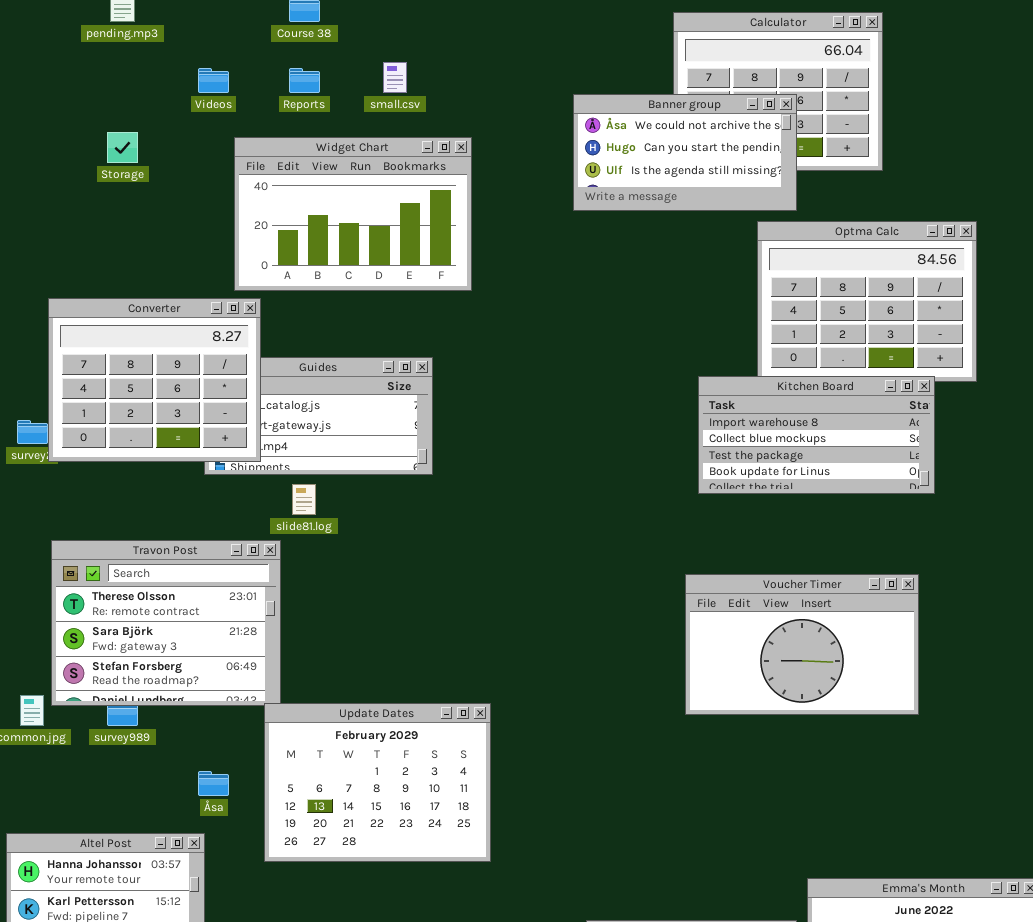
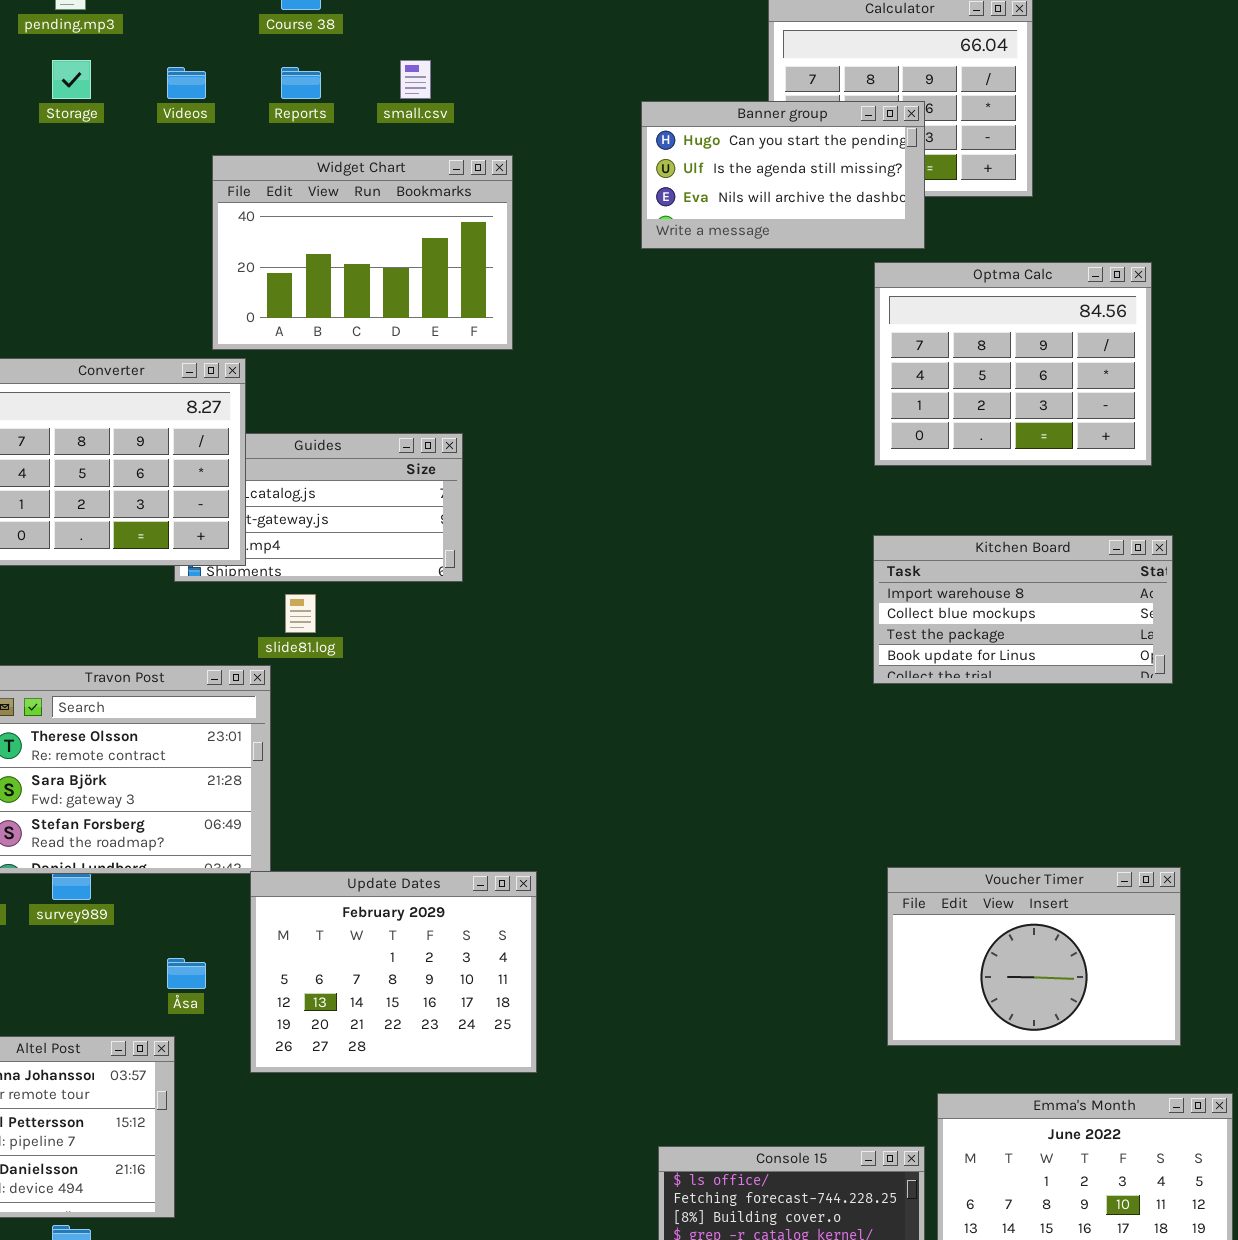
Banner group: [573,94,797,211] -> [641,101,925,249], scrolled down 1 row
Storage: [107,132,138,163] -> [52,60,91,99], moved
Kitchen Board: [698,376,935,494] -> [873,535,1173,684], moved
Voucher Timer: [685,574,919,715] -> [887,867,1181,1046], moved

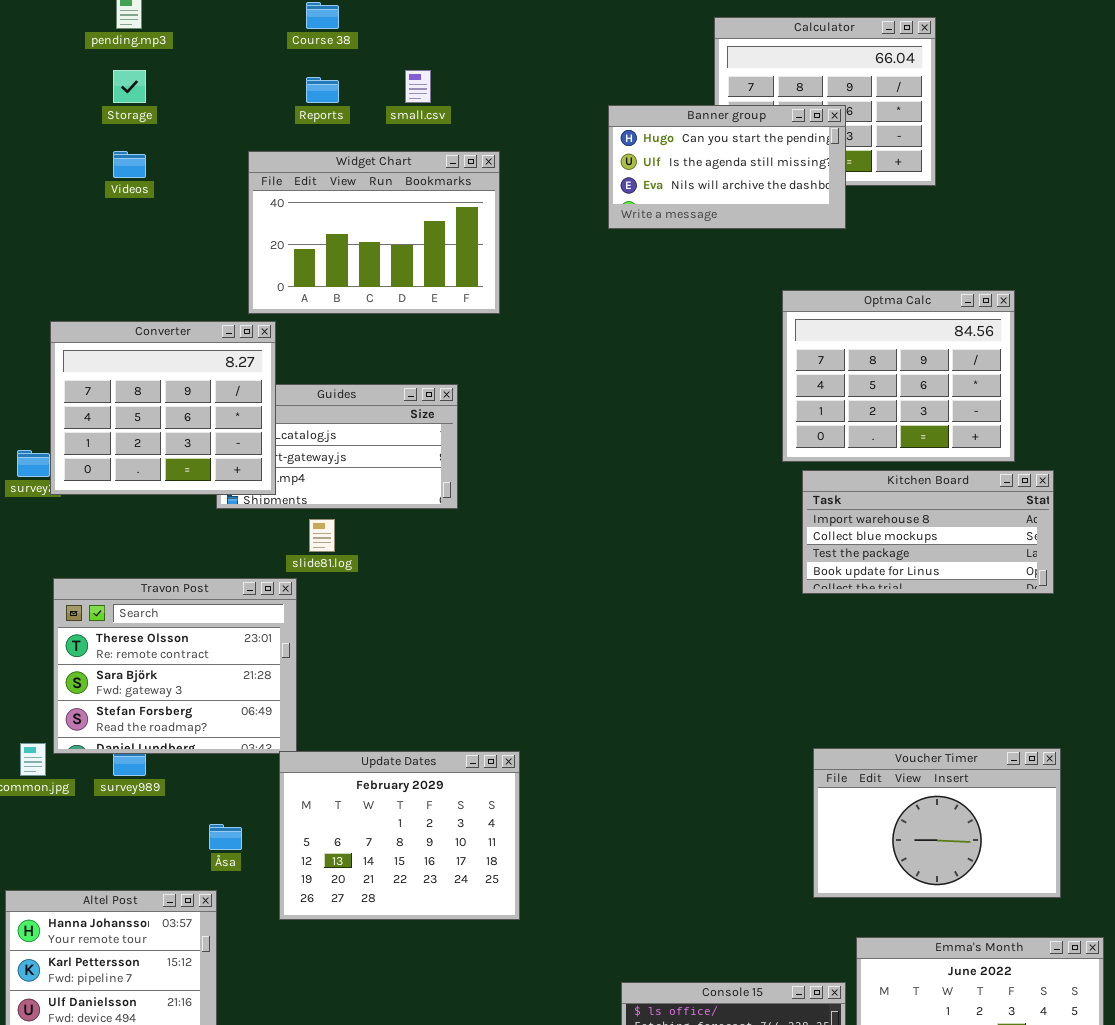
Videos: [167,67,206,99] -> [113,151,146,178], moved
Optma Calc: [874,262,1152,466] -> [782,290,1015,462], moved

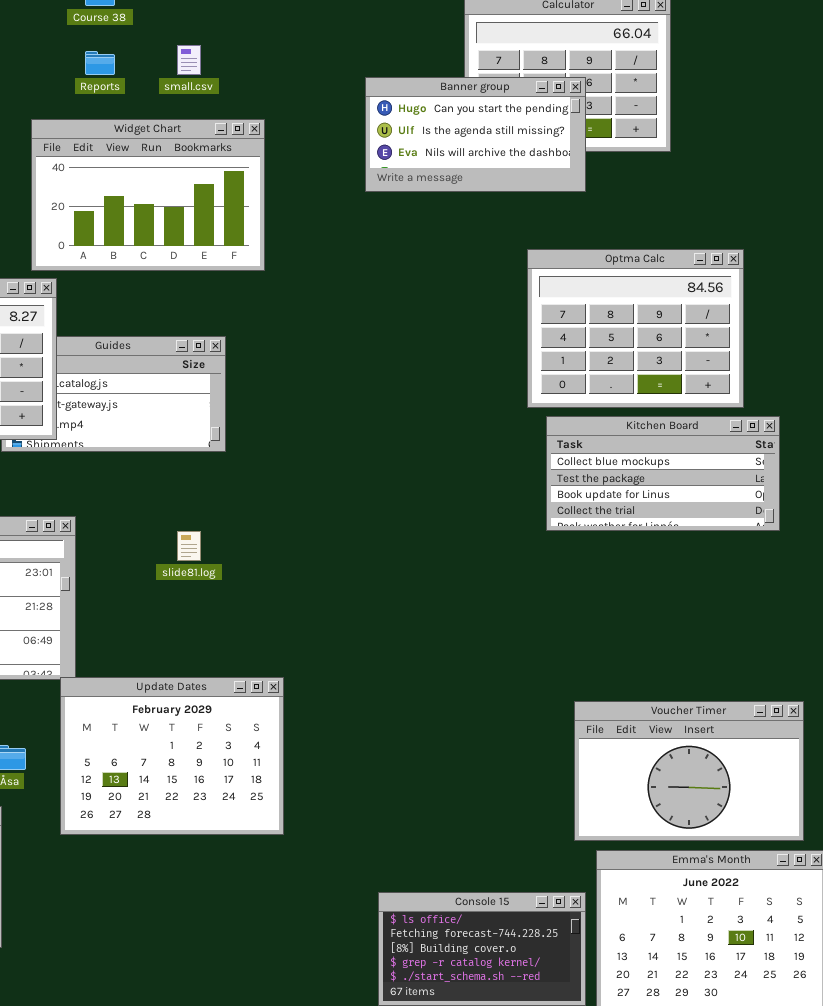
Kitchen Board: [802,470,1054,594] -> [546,416,780,531], scrolled down 1 row
slide81.log: [309,519,335,552] -> [177,531,201,561], moved
Voucher Timer: [813,748,1061,898] -> [574,701,804,841], moved

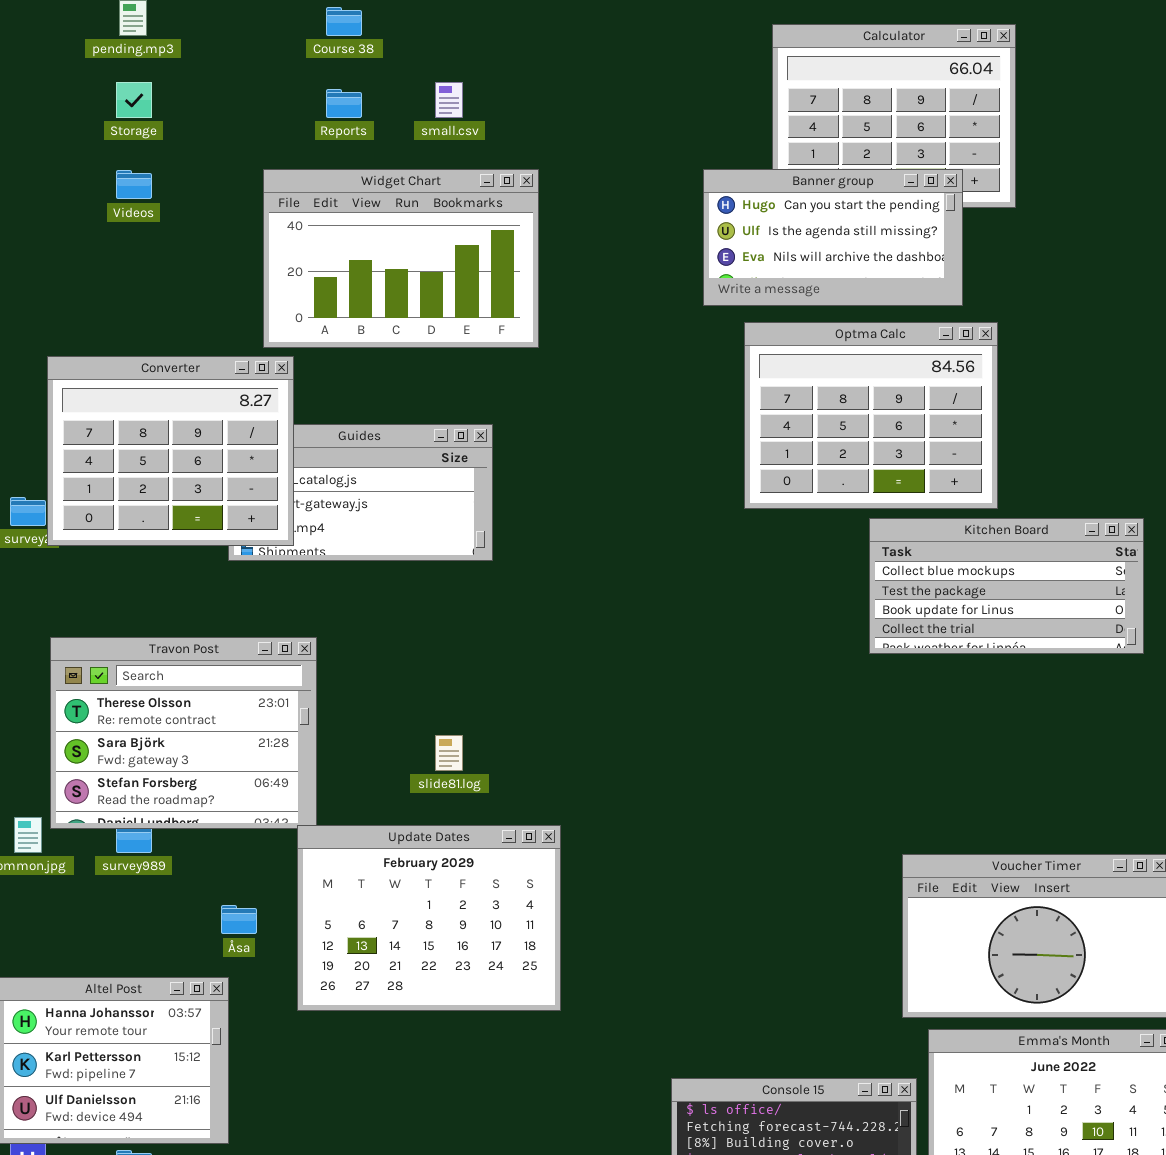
Banner group: [365,77,586,192] -> [703,169,963,306], moved
Optma Calc: [527,249,744,408] -> [744,322,998,509], moved
slide81.log: [177,531,201,561] -> [435,735,463,771], moved

